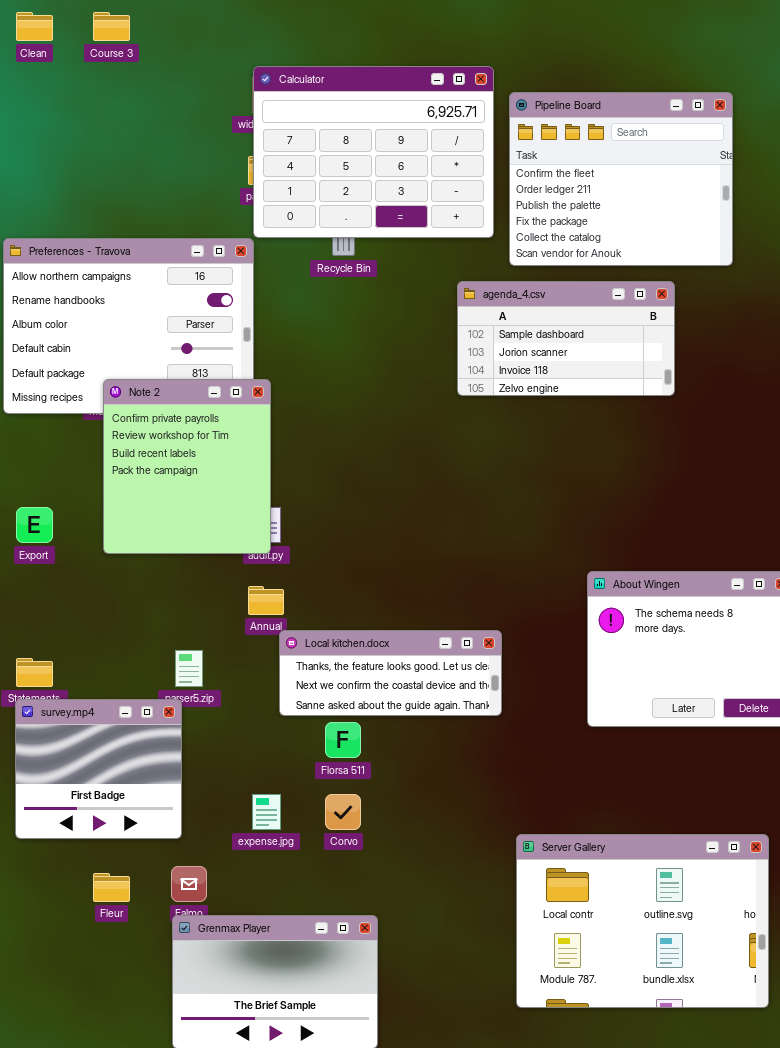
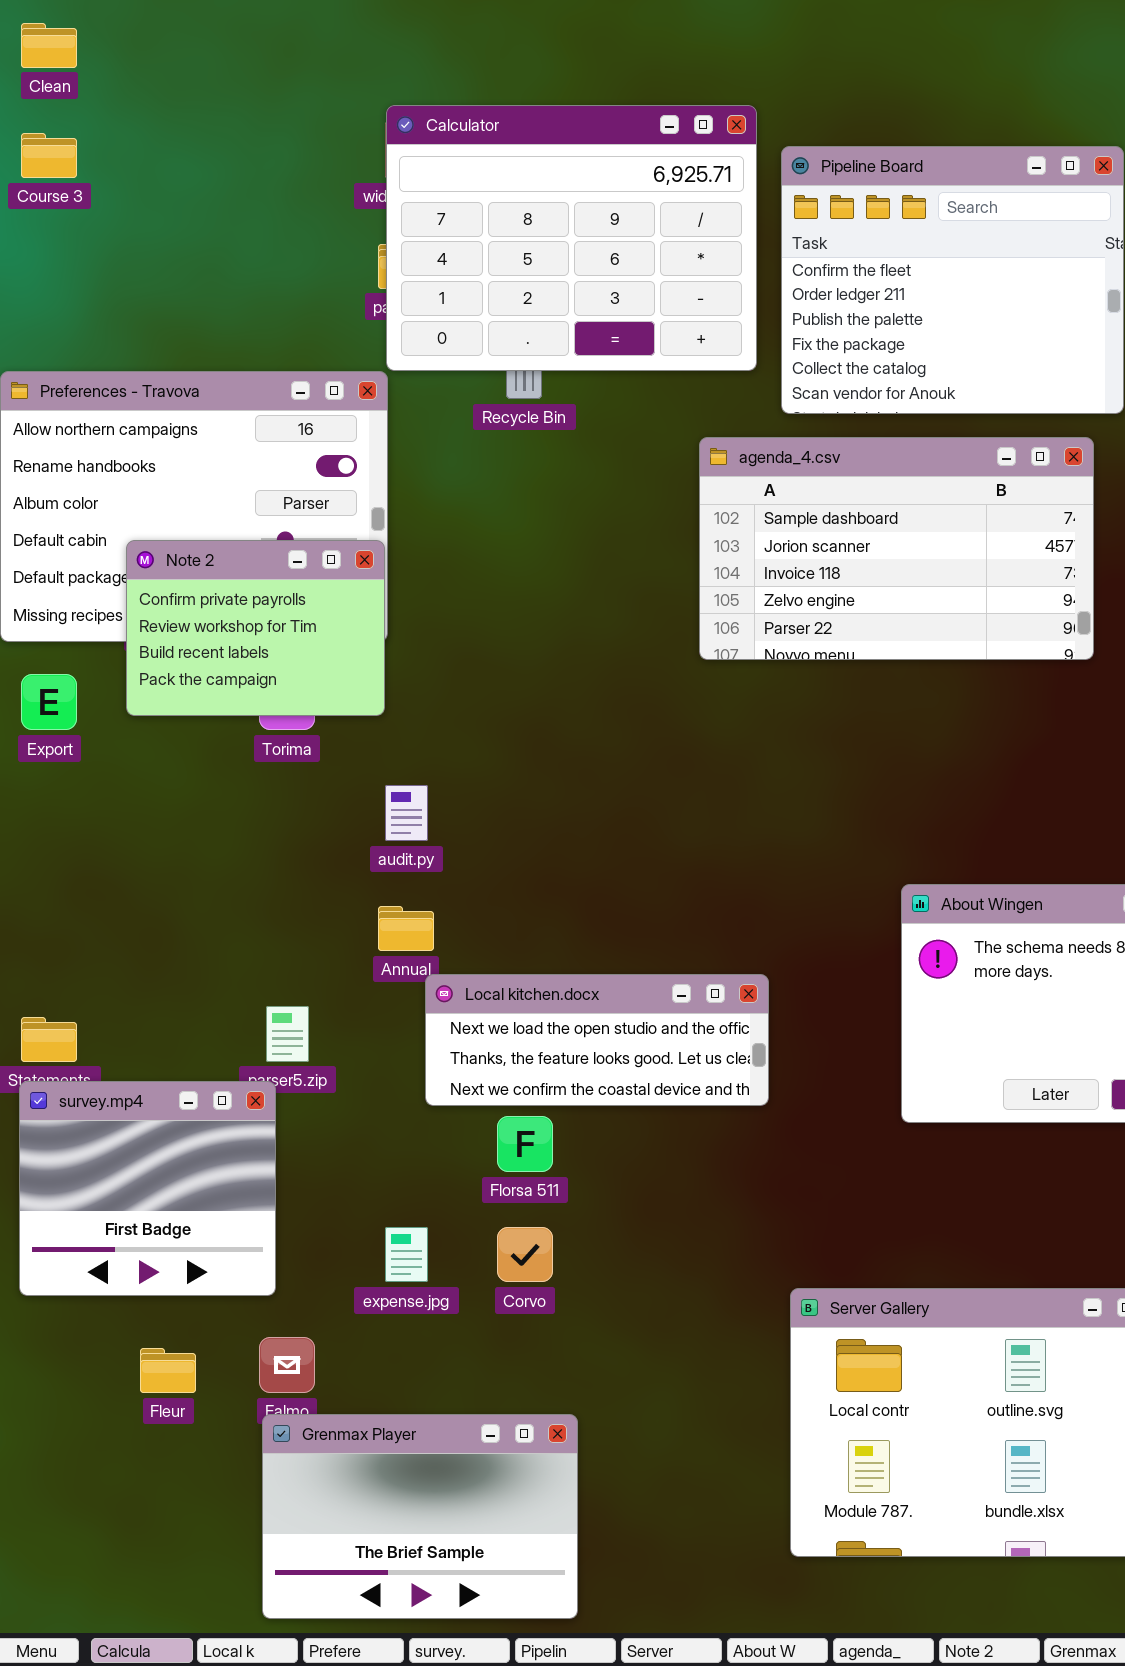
Course 3: [93,12,130,41] -> [21,133,77,178], moved
agenda_4.csv: [457,281,675,396] -> [699,437,1094,660], resized
Note 2: [103,379,271,554] -> [126,540,385,716], moved, resized
Export: [16,507,53,543] -> [21,674,77,730], moved
Local kitchen.docx: [279,630,502,716] -> [425,974,769,1106], scrolled up 1 row

